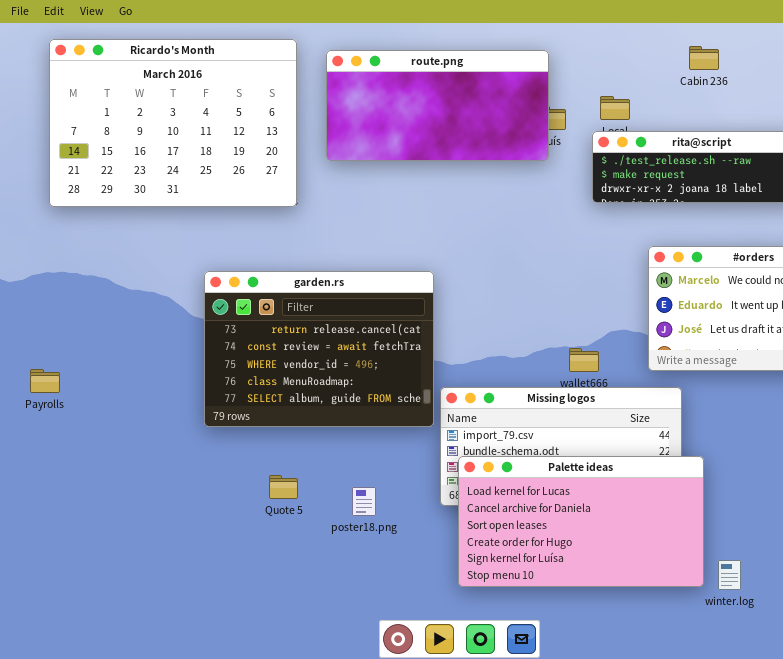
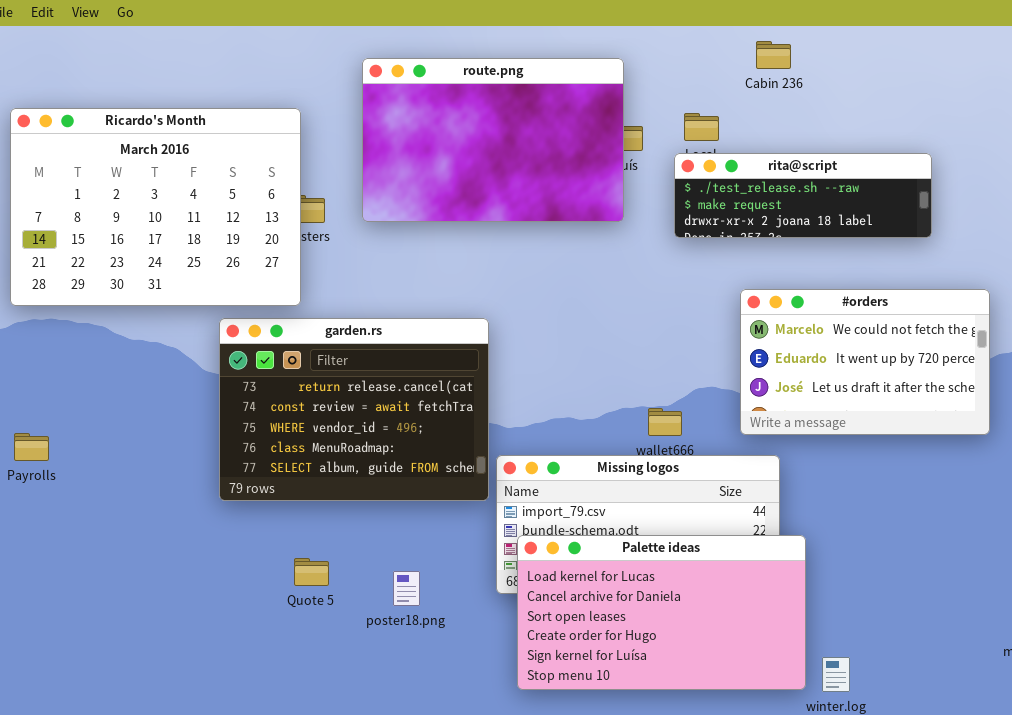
Ricardo's Month: [49,39,297,207] -> [10,108,301,306], moved
Cabin 236: [689,46,719,70] -> [756,41,791,69], moved
route.png: [326,50,549,161] -> [362,58,624,222], resized

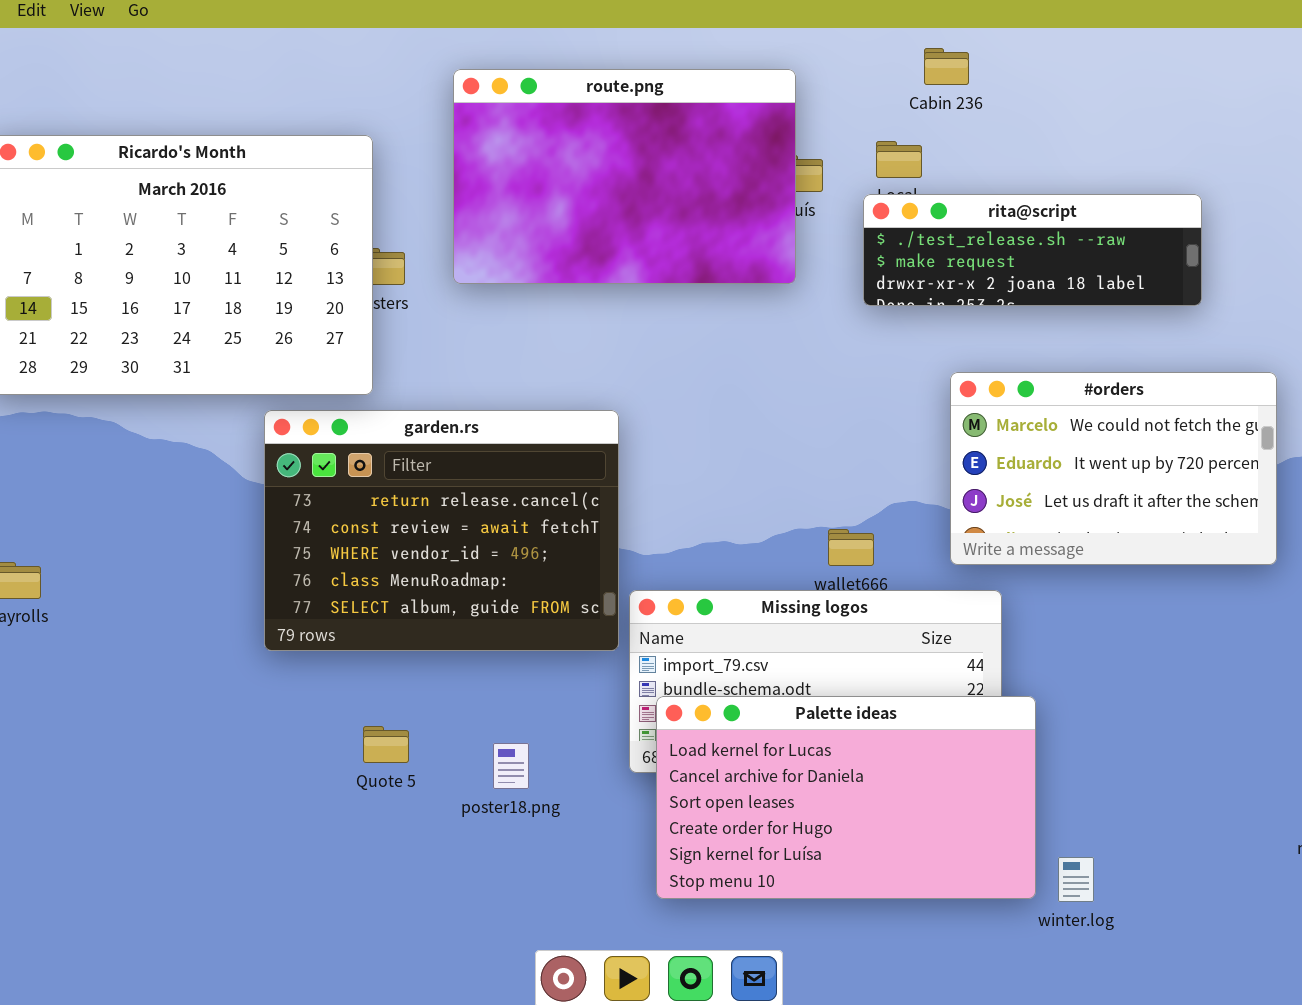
Cabin 236: [756,41,791,69] -> [924,48,969,85], moved

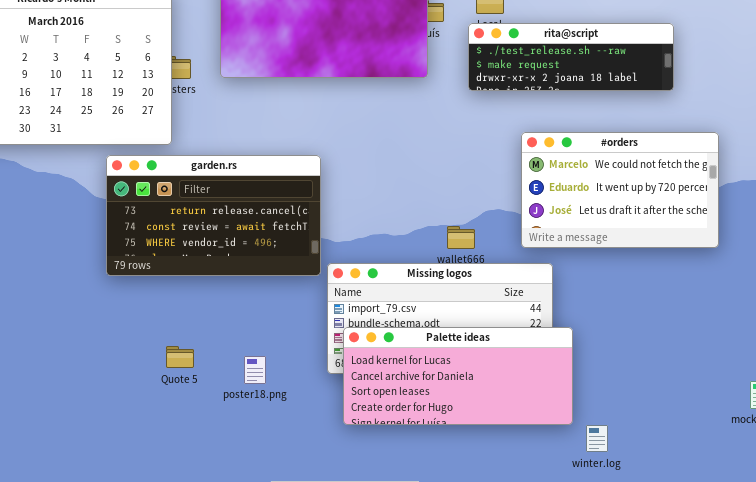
garden.rs: [264,410,619,651] -> [106,155,321,276], resized
Palette ideas: [656,696,1036,899] -> [343,327,573,425], resized

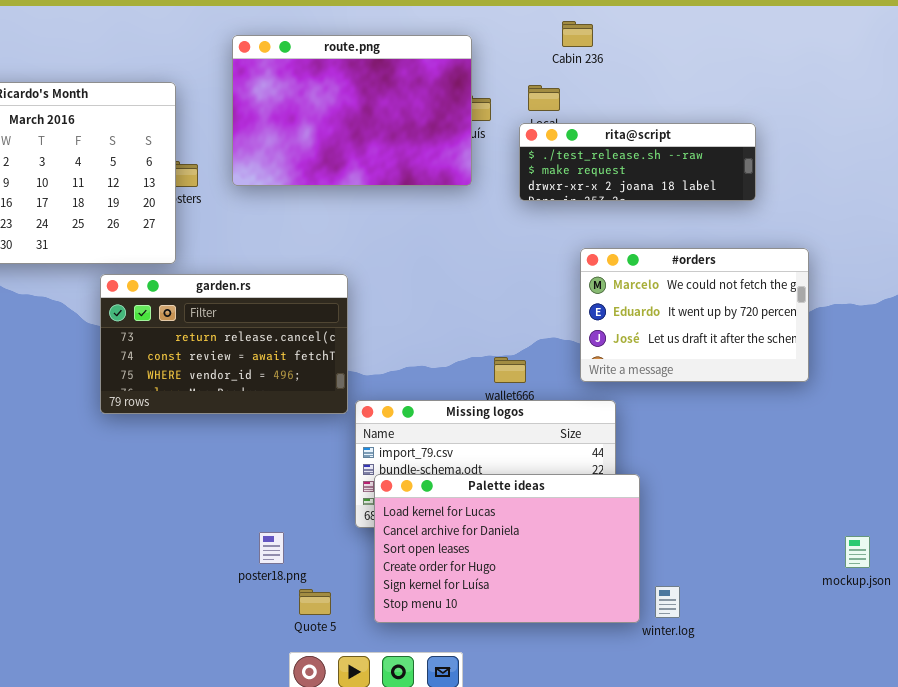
Palette ideas: [343,327,573,425] -> [374,474,640,623], resized
Quote 5: [166,346,194,368] -> [299,589,331,615], moved
poster18.png: [244,356,266,384] -> [259,532,284,564], moved

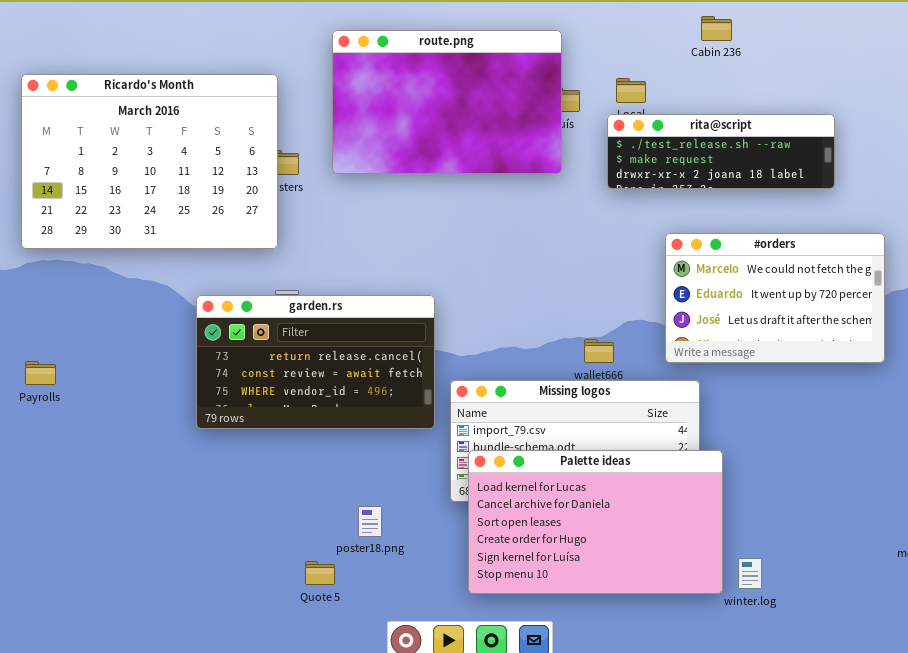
Cabin 236: [562,21,593,47] -> [701,16,732,41], moved
garden.rs: [100,274,348,414] -> [196,295,435,429], moved
Quote 5: [299,589,331,615] -> [305,561,335,585], moved

